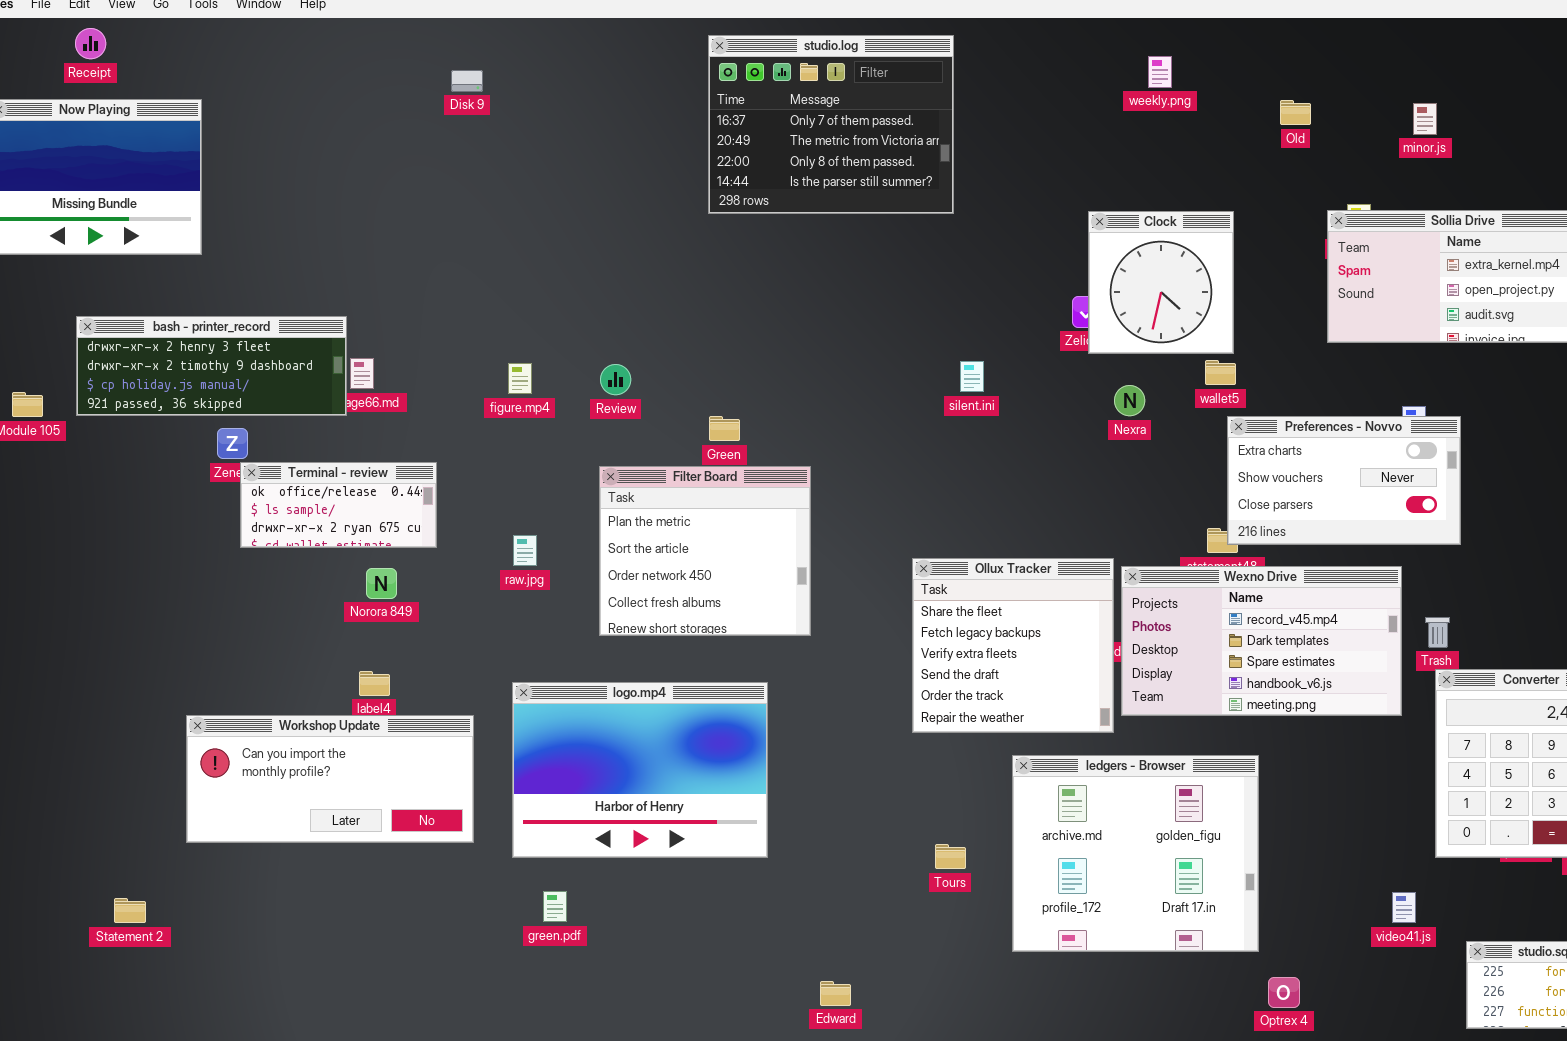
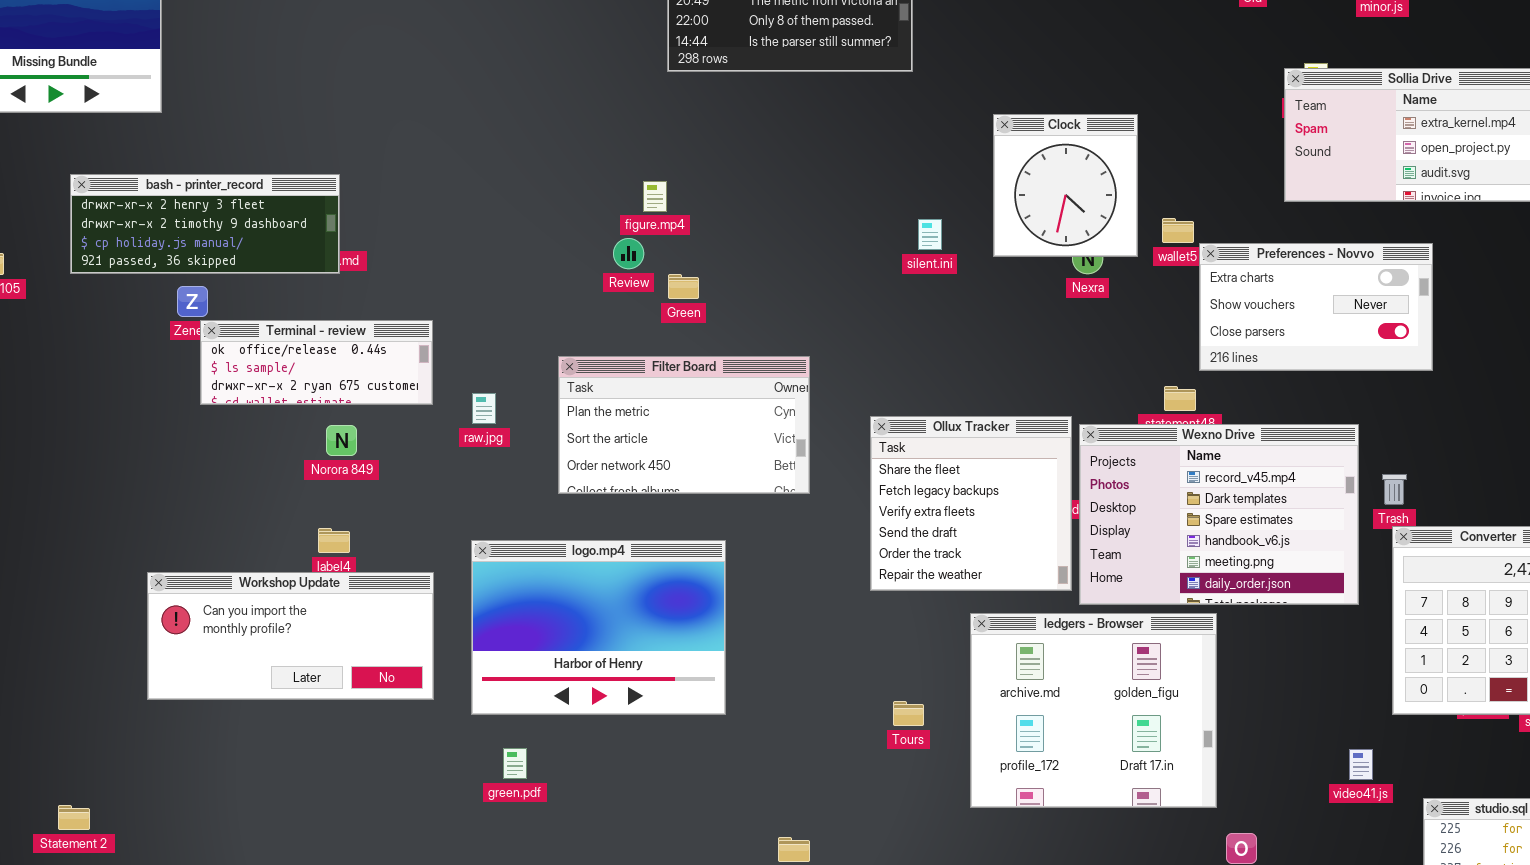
Clock: [1088,211,1234,354] -> [993,114,1138,257], moved
bash - printer_record: [76,316,347,416] -> [70,174,340,274], moved
figure.mp4: [508,363,532,394] -> [643,181,667,212], moved
Review: [600,364,631,395] -> [613,238,644,269], moved
Preferences - Novvo: [1227,416,1461,545] -> [1199,243,1433,371], moved
Terminal - review: [240,462,437,548] -> [200,320,433,405], resized
Filter Board: [599,466,811,636] -> [558,356,810,494], resized
Wexno Drive: [1121,566,1402,716] -> [1079,424,1359,605], resized
Statement 2: [114,898,146,923] -> [58,805,90,830], moved

